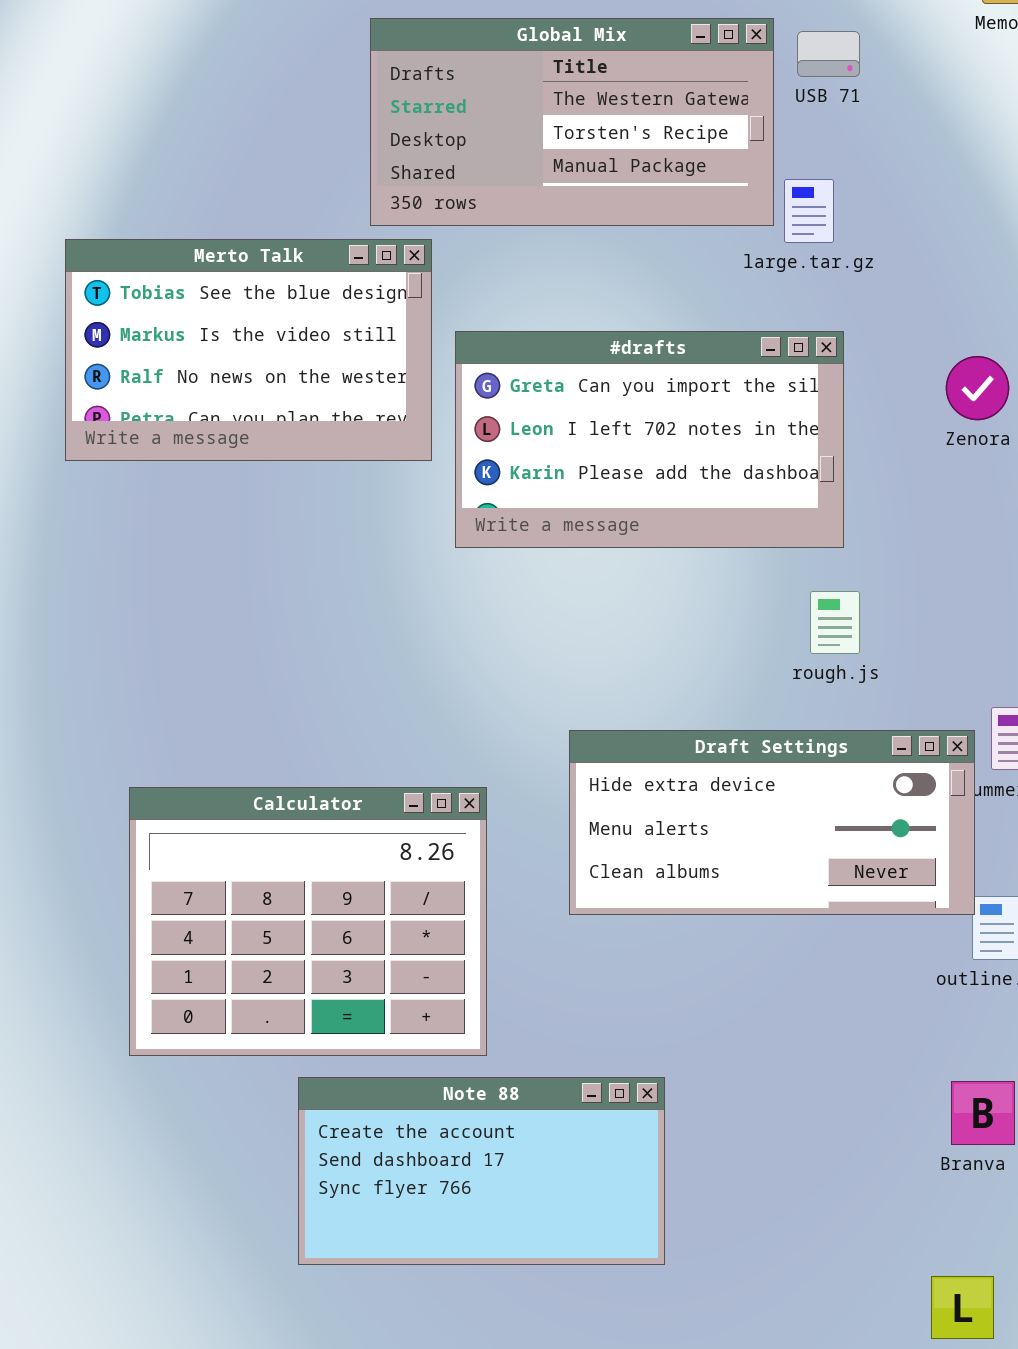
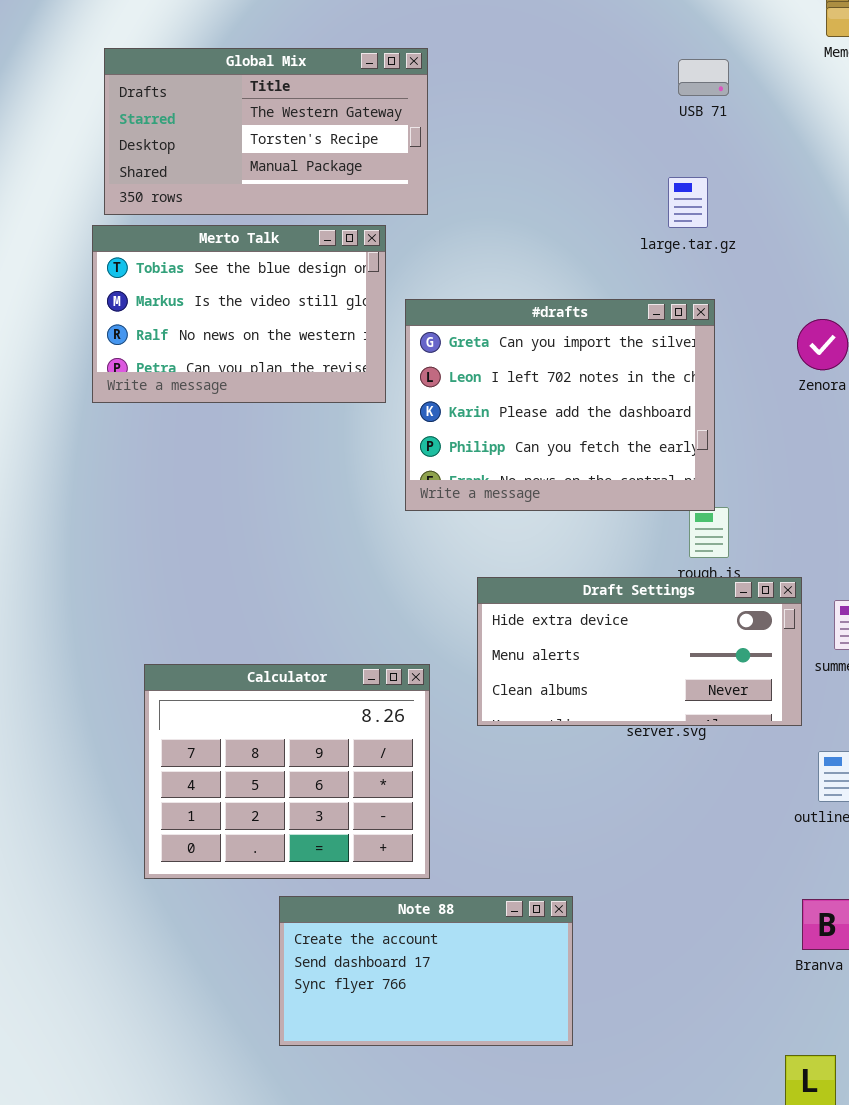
Global Mix: [370,18,774,226] -> [104,48,428,215], moved
#drafts: [455,331,844,548] -> [405,299,715,511], resized
Draft Settings: [569,730,975,915] -> [477,577,802,726], moved

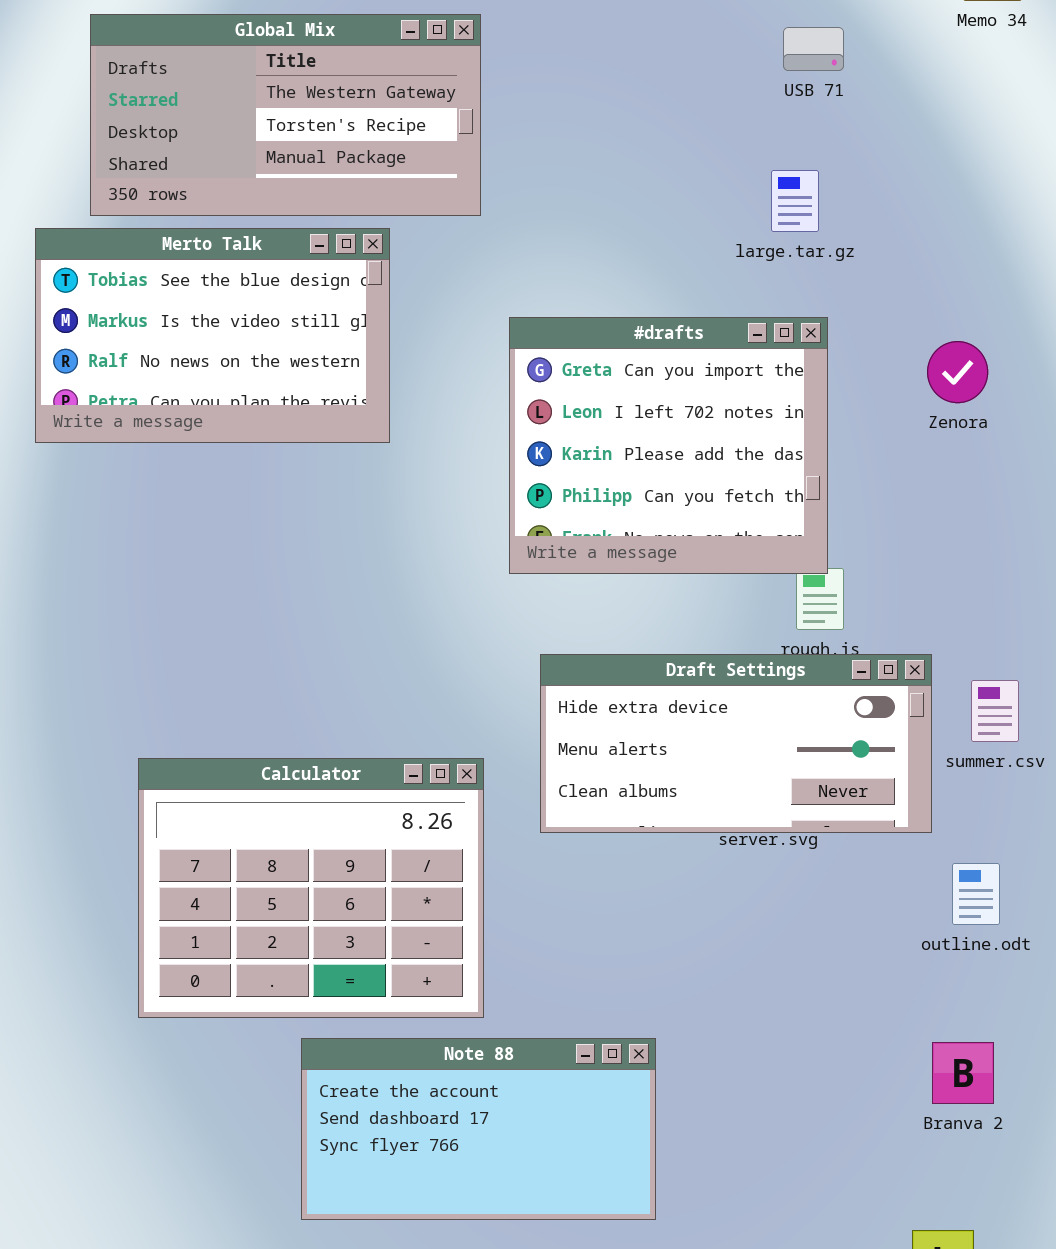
Merto Talk: [92,225,386,403] -> [35,228,390,443], moved
#drafts: [405,299,715,511] -> [509,317,828,574], resized

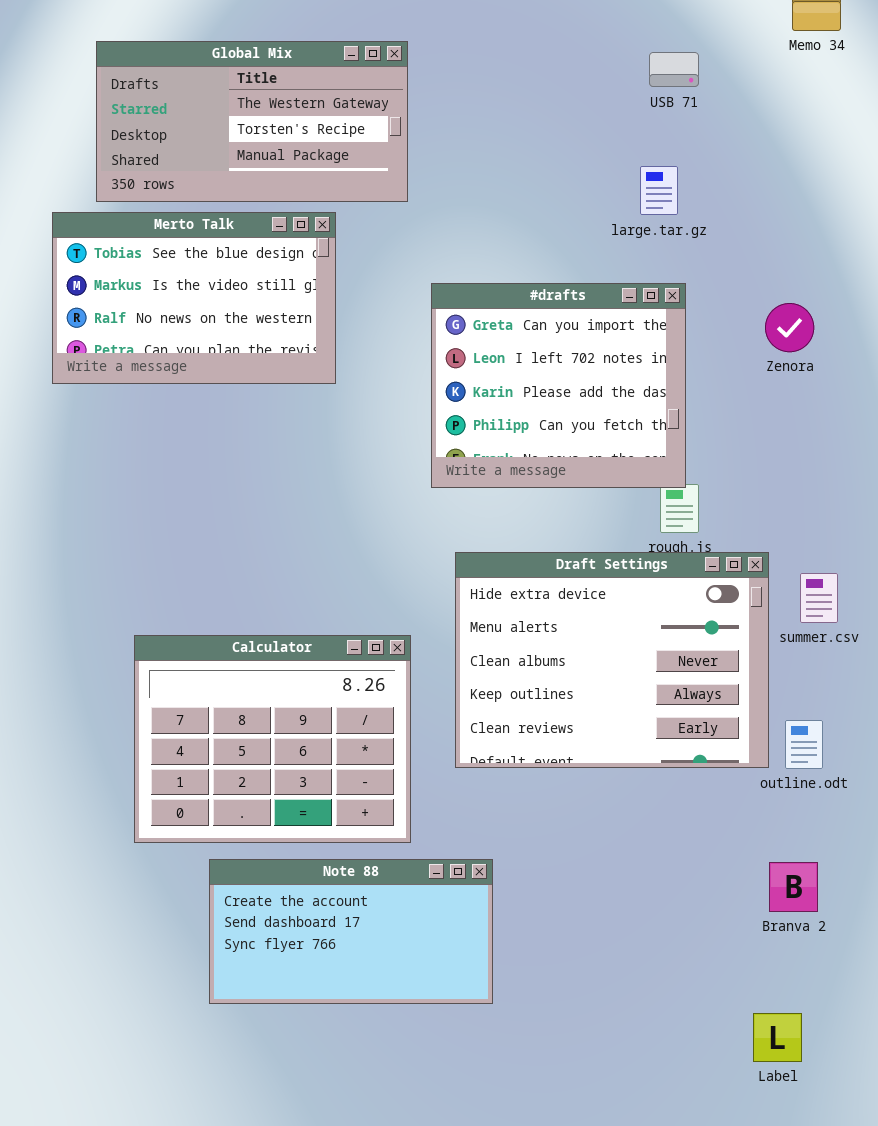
Draft Settings: [540,654,932,833] -> [455,552,769,768], resized
Note 88: [301,1038,656,1220] -> [209,859,493,1004], moved

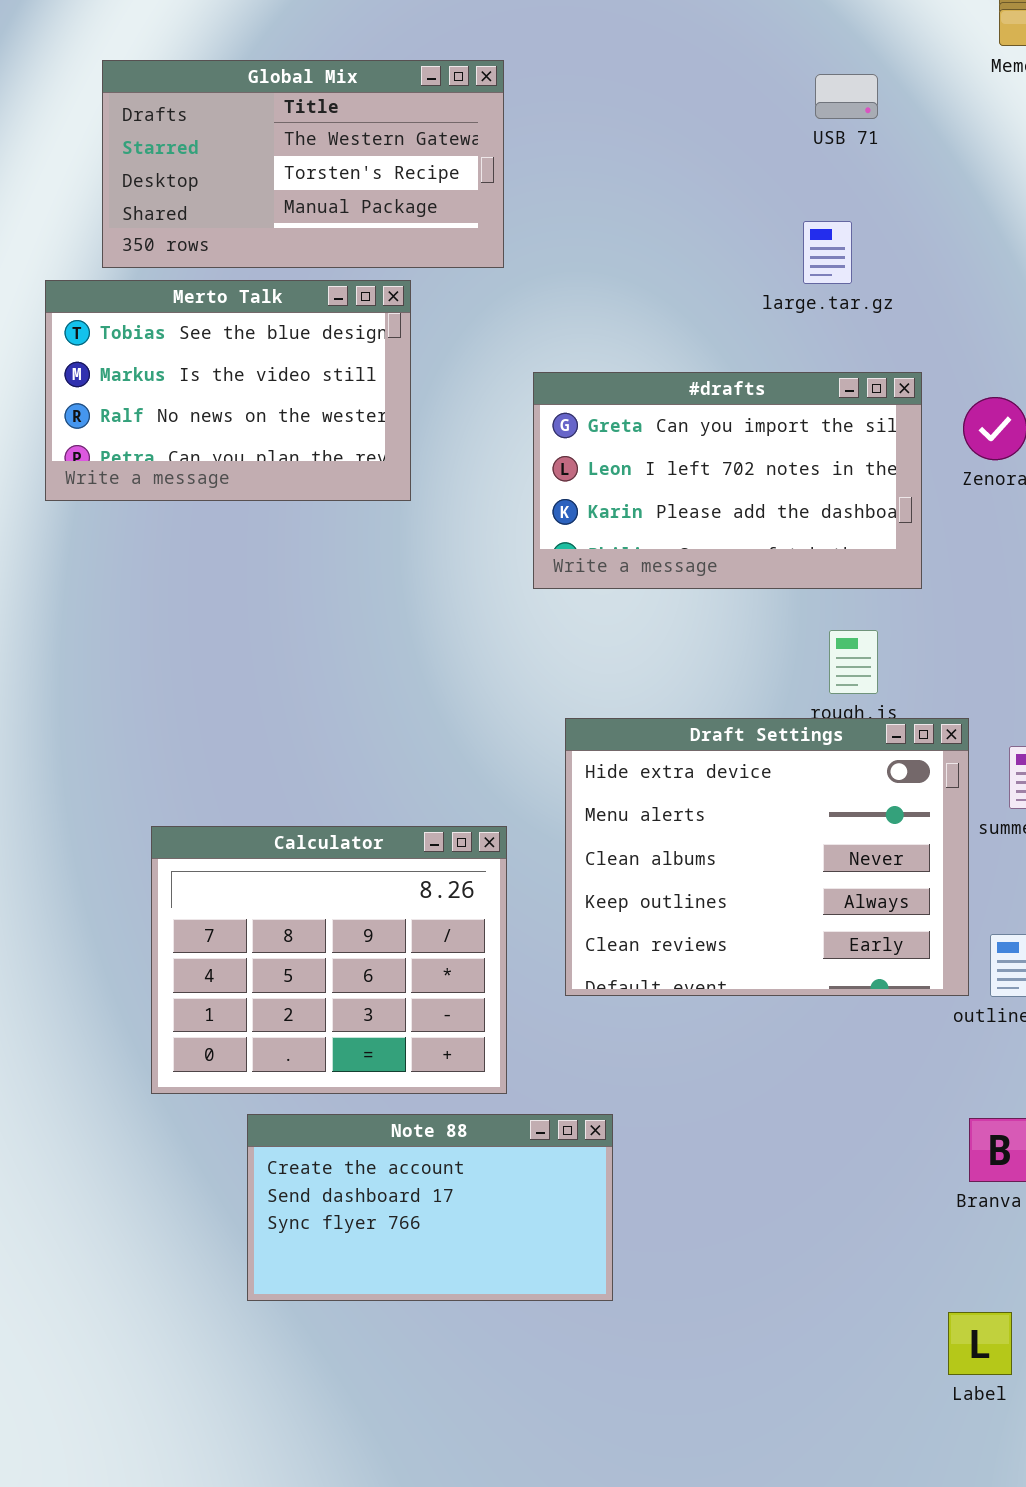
#drafts: [431,283,686,488] -> [533,372,922,589], resized

